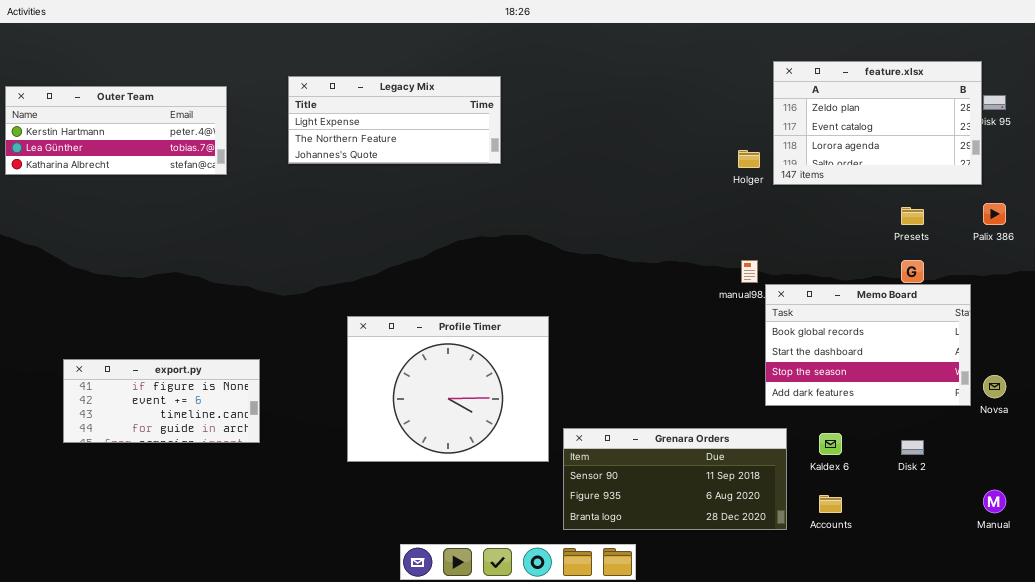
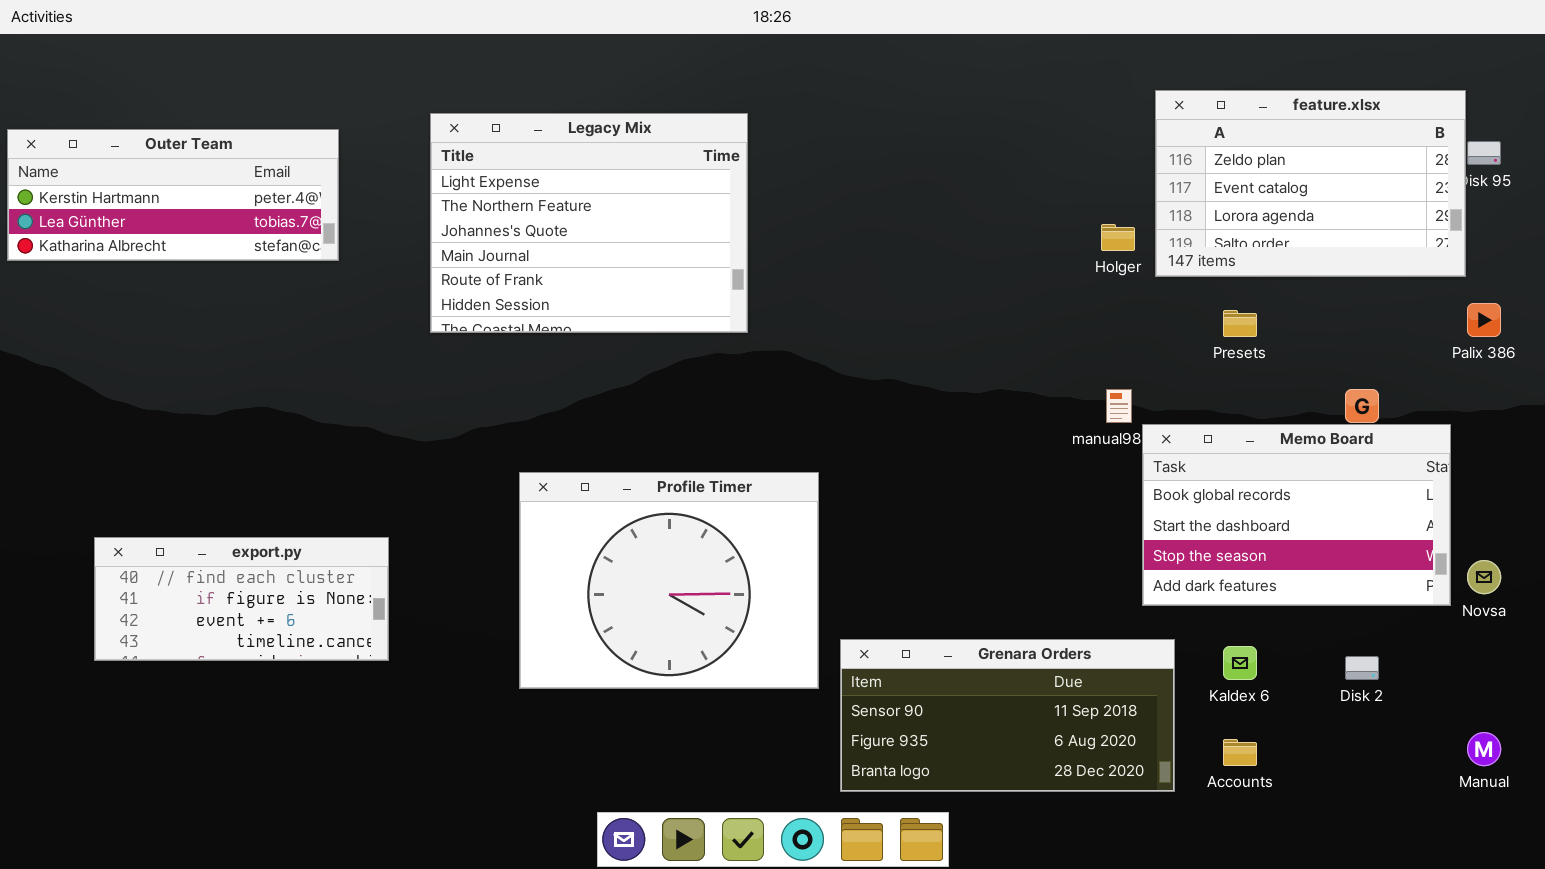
Legacy Mix: [288,76,501,164] -> [430,113,748,333], resized
Presets: [901,207,924,225] -> [1223,310,1257,337], moved
export.py: [63,359,260,443] -> [94,537,389,661], scrolled up 1 row

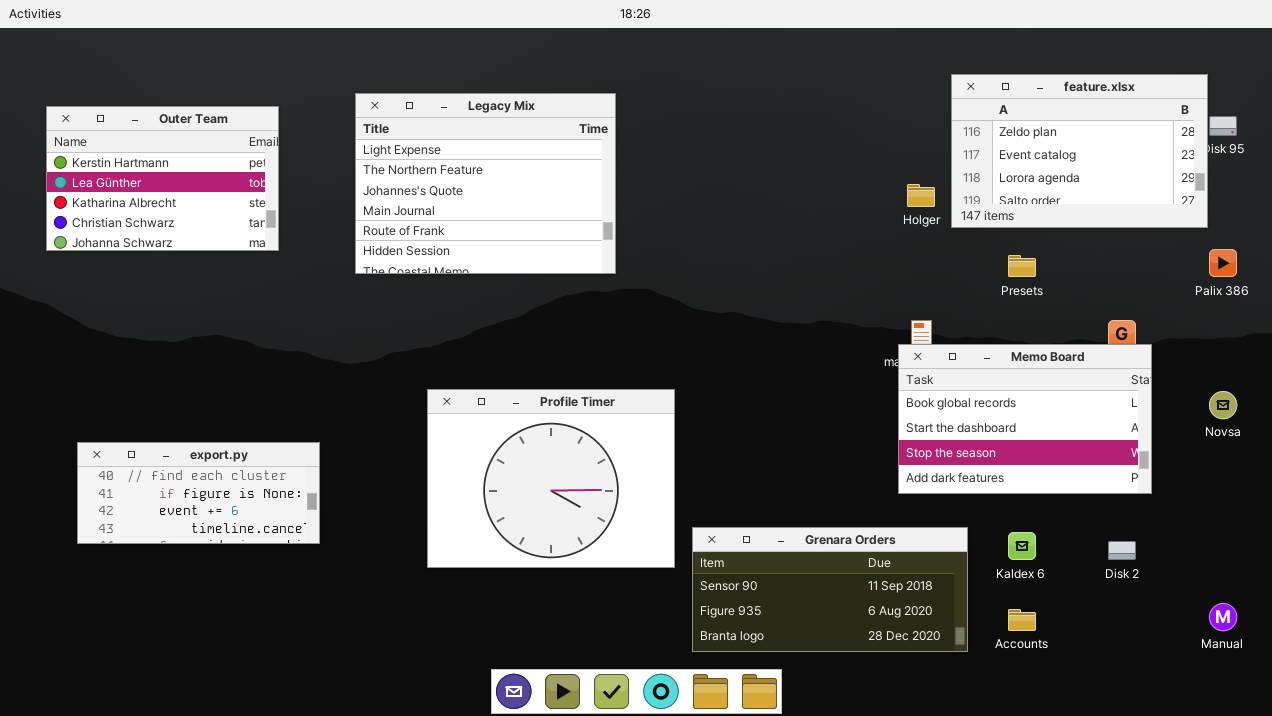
Outer Team: [7,129,339,261] -> [46,106,279,251], resized
Memo Board: [1142,424,1451,606] -> [898,344,1152,494], moved
Novsa: [1467,560,1501,594] -> [1209,391,1237,419], moved

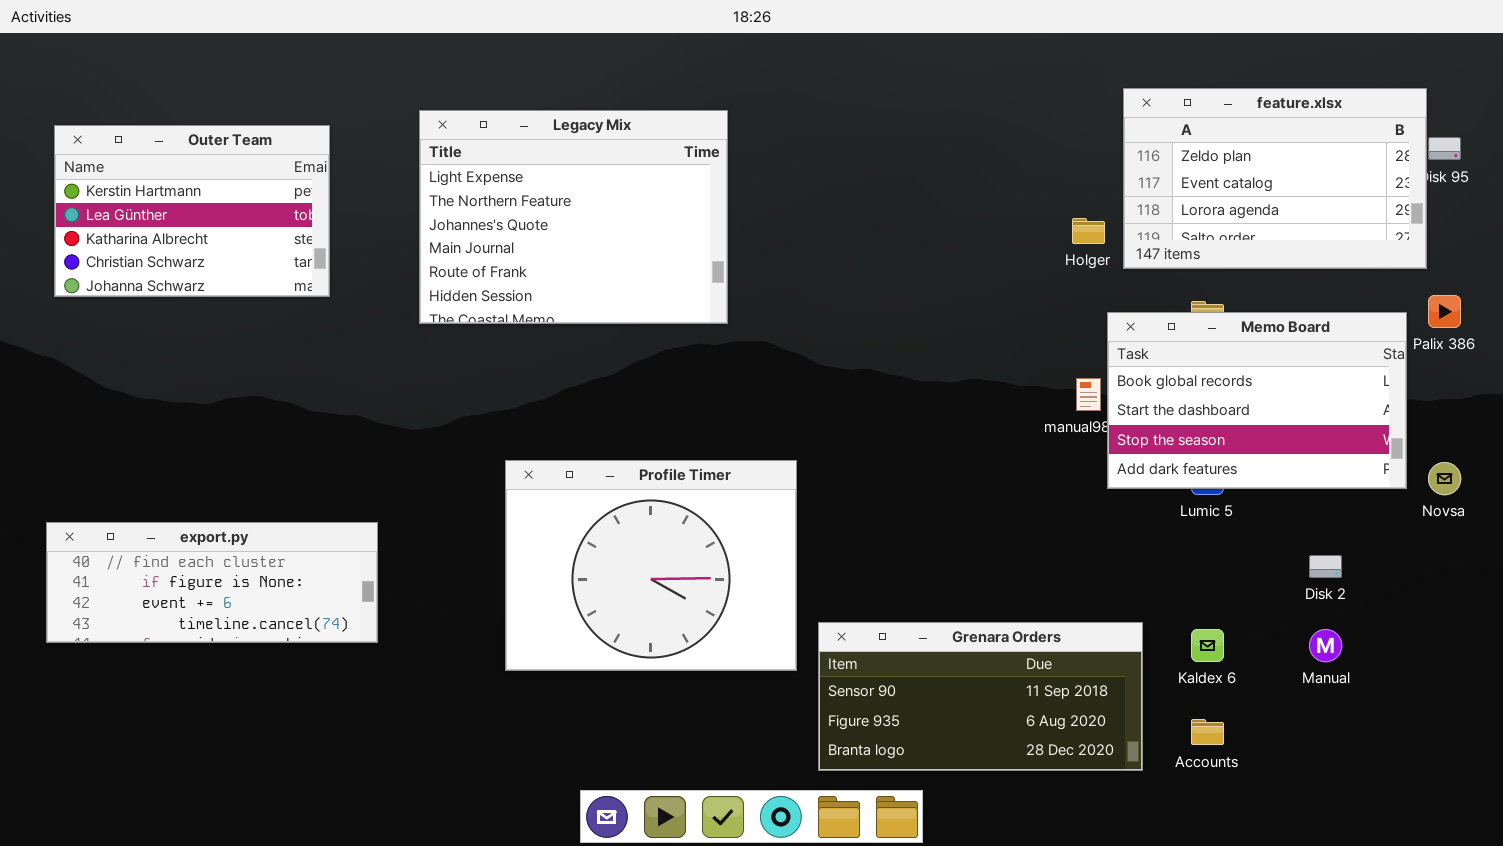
Memo Board: [898,344,1152,494] -> [1107,312,1407,489], moved
export.py: [77,442,320,544] -> [46,522,378,643], resized
Disk 2: [1108,541,1136,560] -> [1309,555,1342,578], moved
Manual: [1209,603,1237,631] -> [1309,629,1342,662], moved

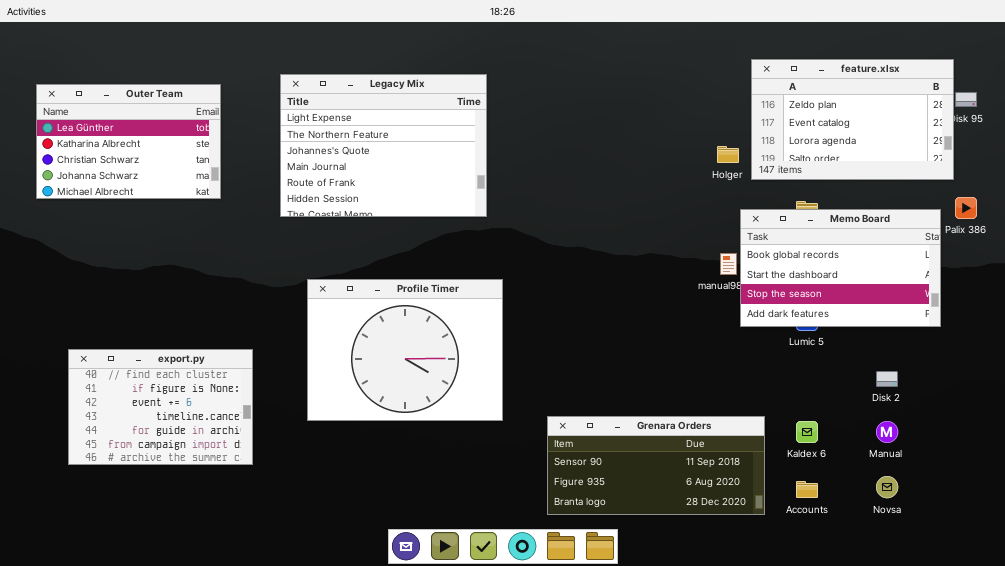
Outer Team: [54,125,330,297] -> [36,84,221,199], scrolled down 1 row
Profile Timer: [505,460,797,671] -> [307,279,503,421], moved
Novsa: [1428,462,1461,495] -> [876,476,898,498], moved
export.py: [46,522,378,643] -> [68,349,253,465], resized

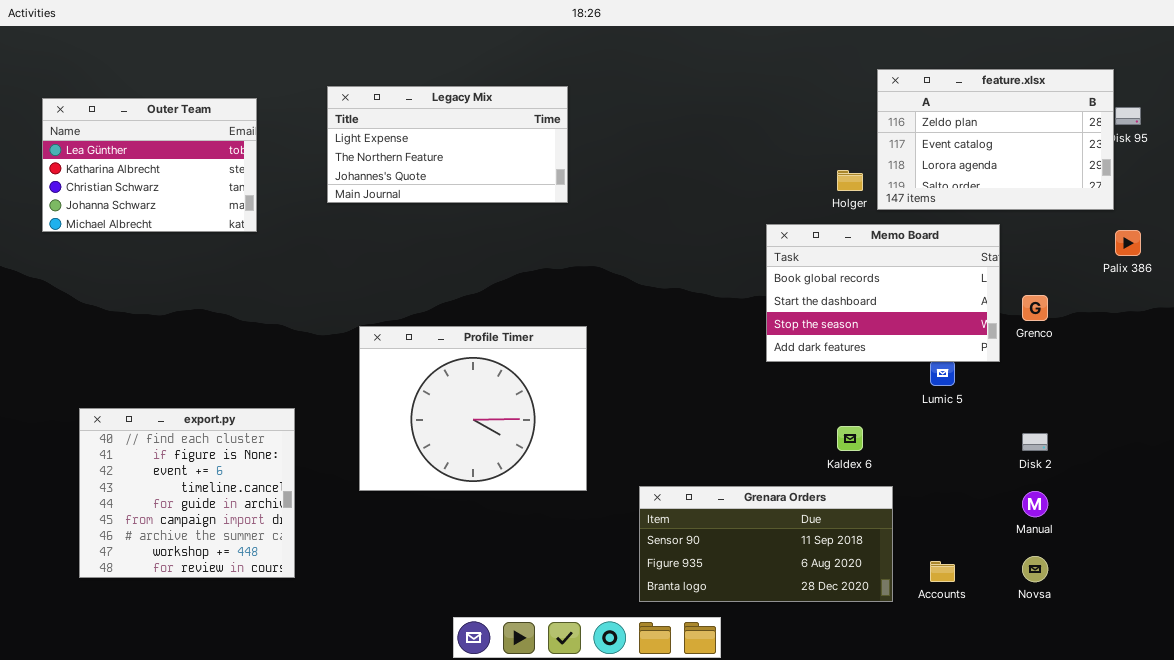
Legacy Mix: [280,74,487,217] -> [327,86,568,203], resized
Memo Board: [740,209,941,327] -> [766,224,1000,362], moved
export.py: [68,349,253,465] -> [79,408,295,578], resized
Kaldex 6: [796,421,818,443] -> [837,426,863,451], moved

